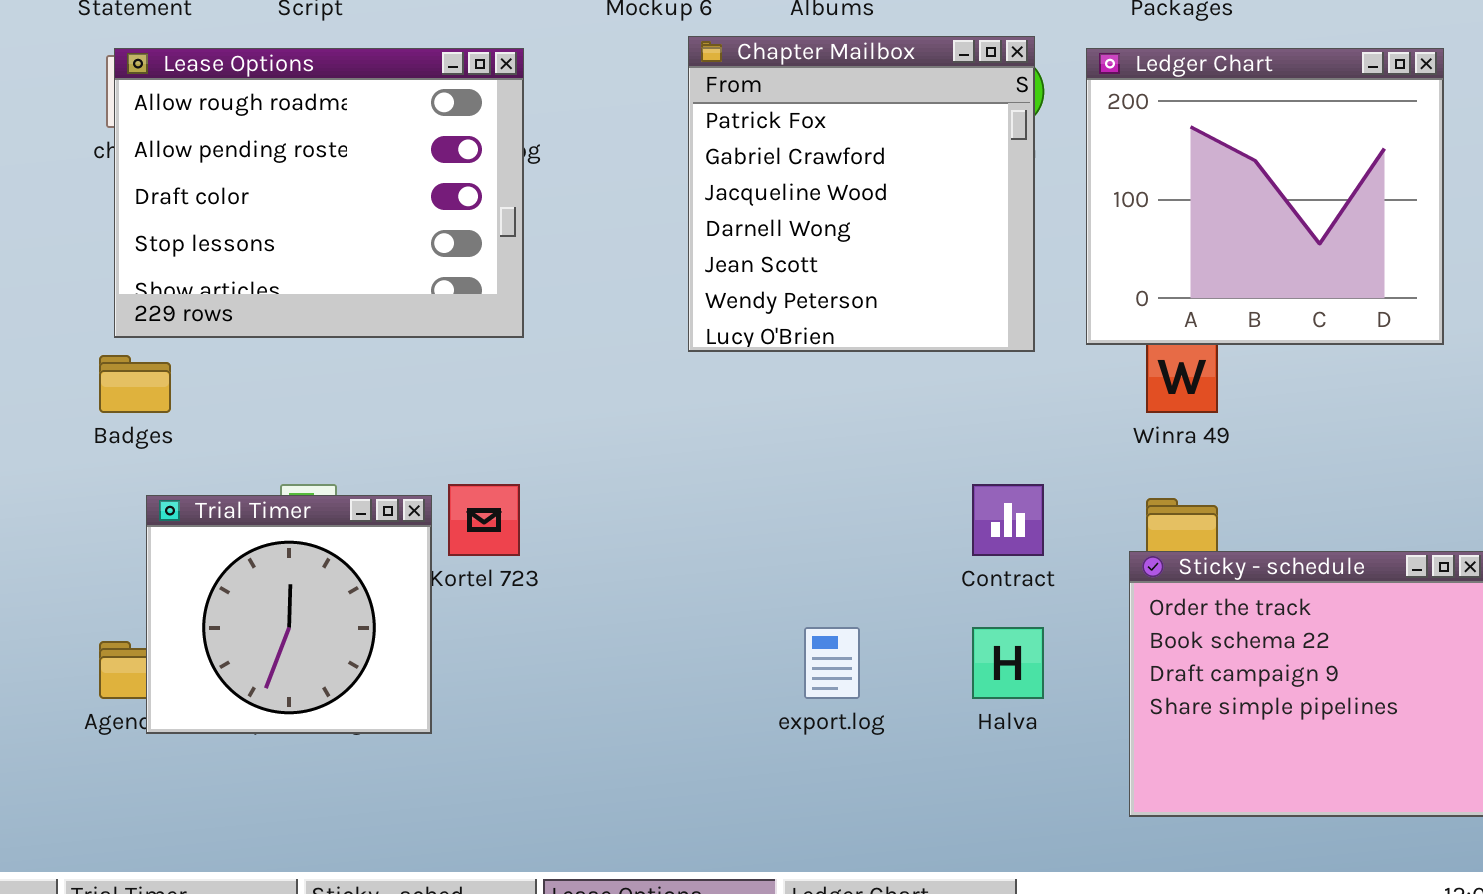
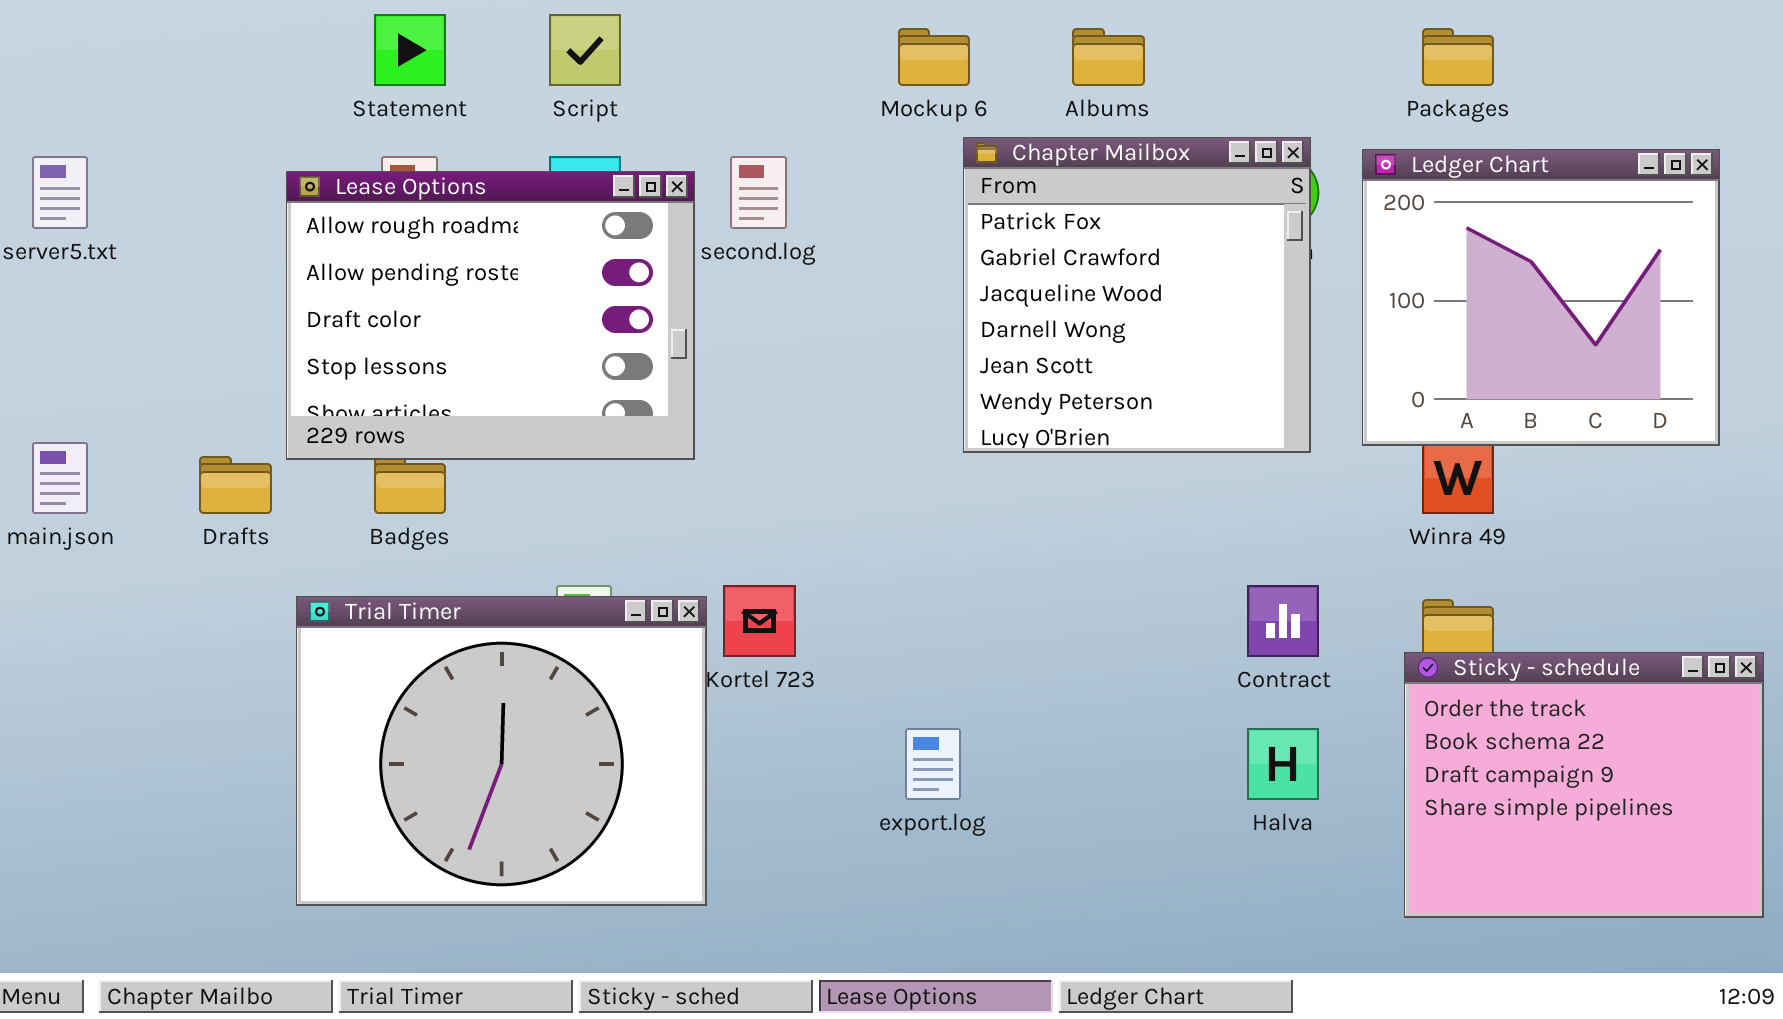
Lease Options: [114,48,524,338] -> [286,171,695,460], moved
Trial Timer: [146,495,432,734] -> [296,596,707,906], resized
export.log: [804,627,860,699] -> [905,728,961,800], moved

